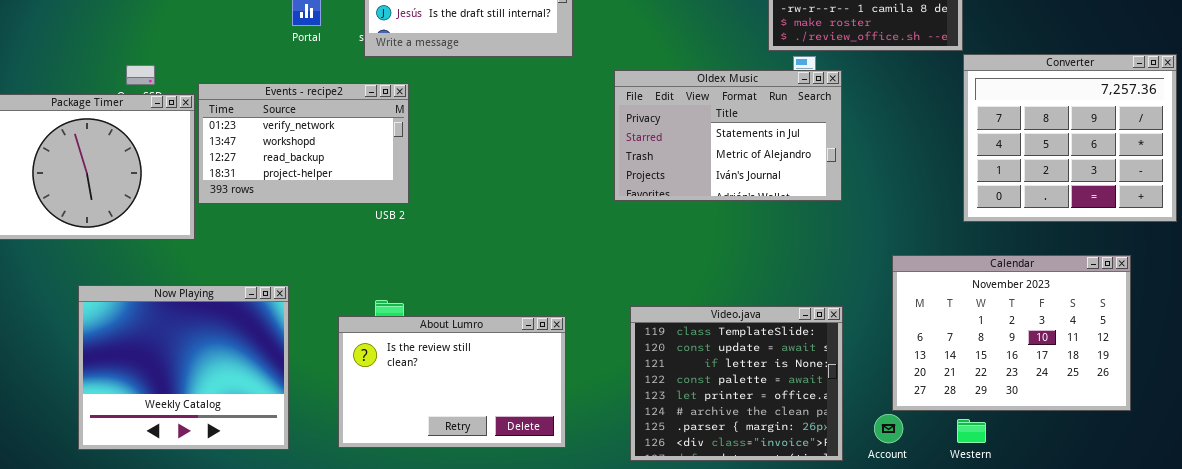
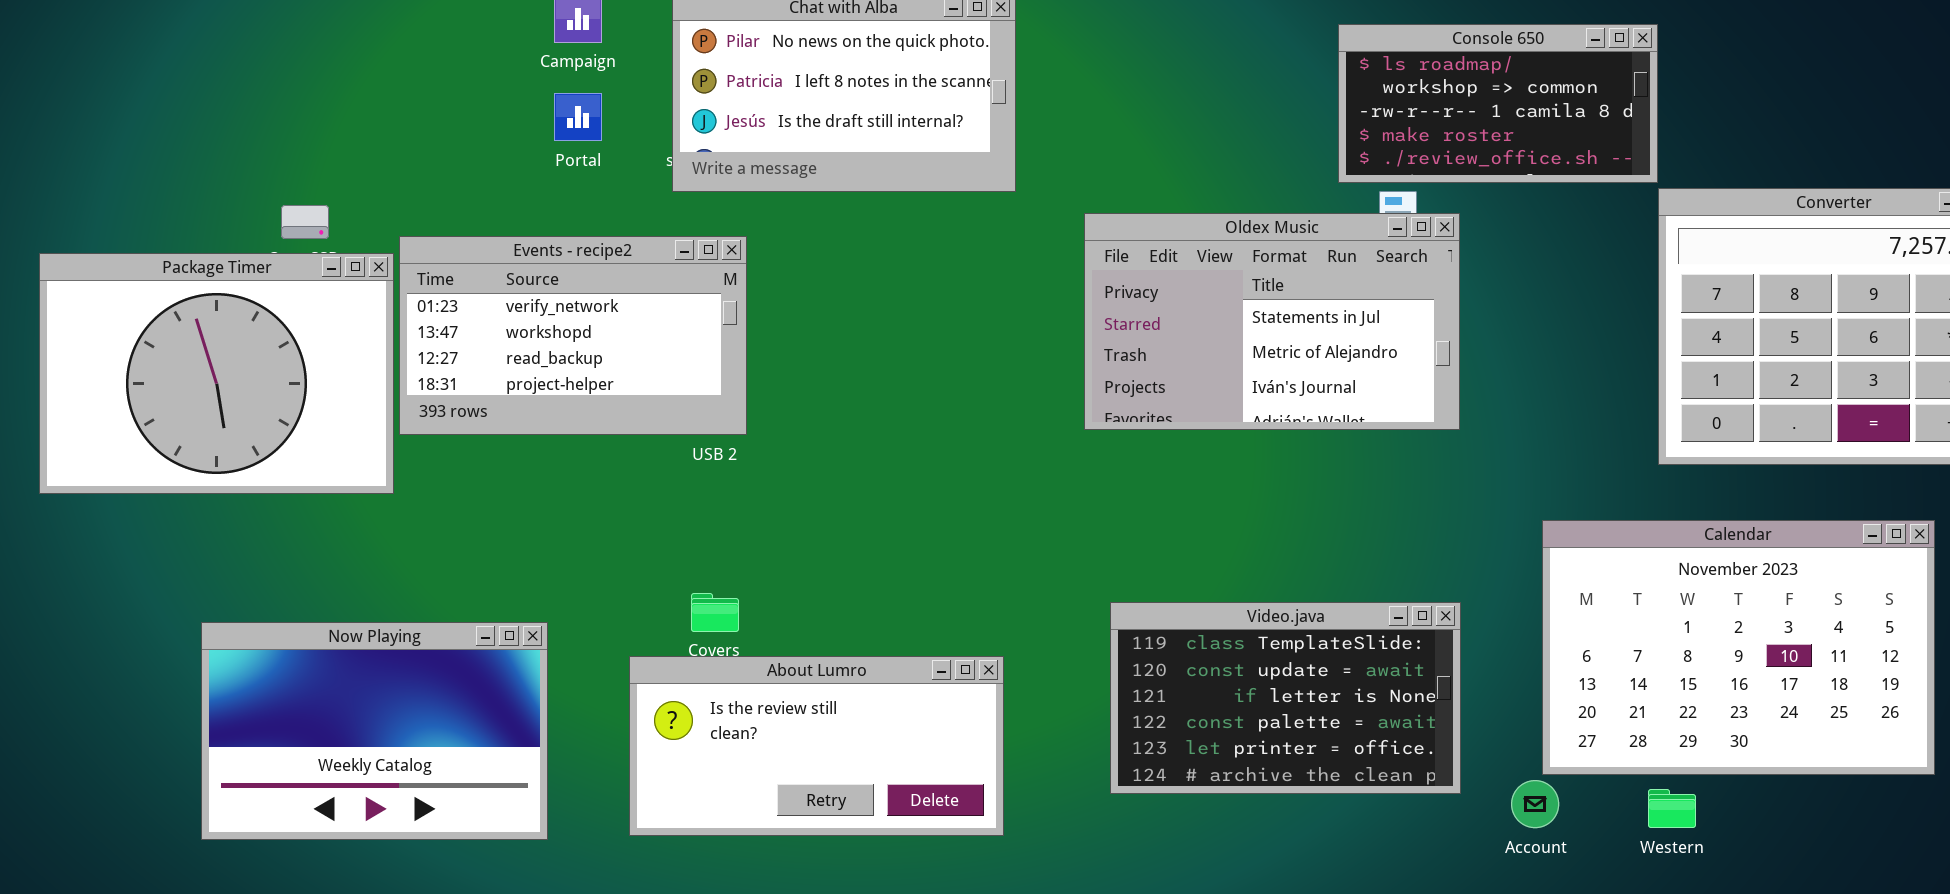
Now Playing: [78,285,289,450] -> [201,622,548,840], resized
Video.java: [630,306,843,461] -> [1110,602,1461,794], resized
About Lumro: [338,316,566,448] -> [629,656,1004,836], resized

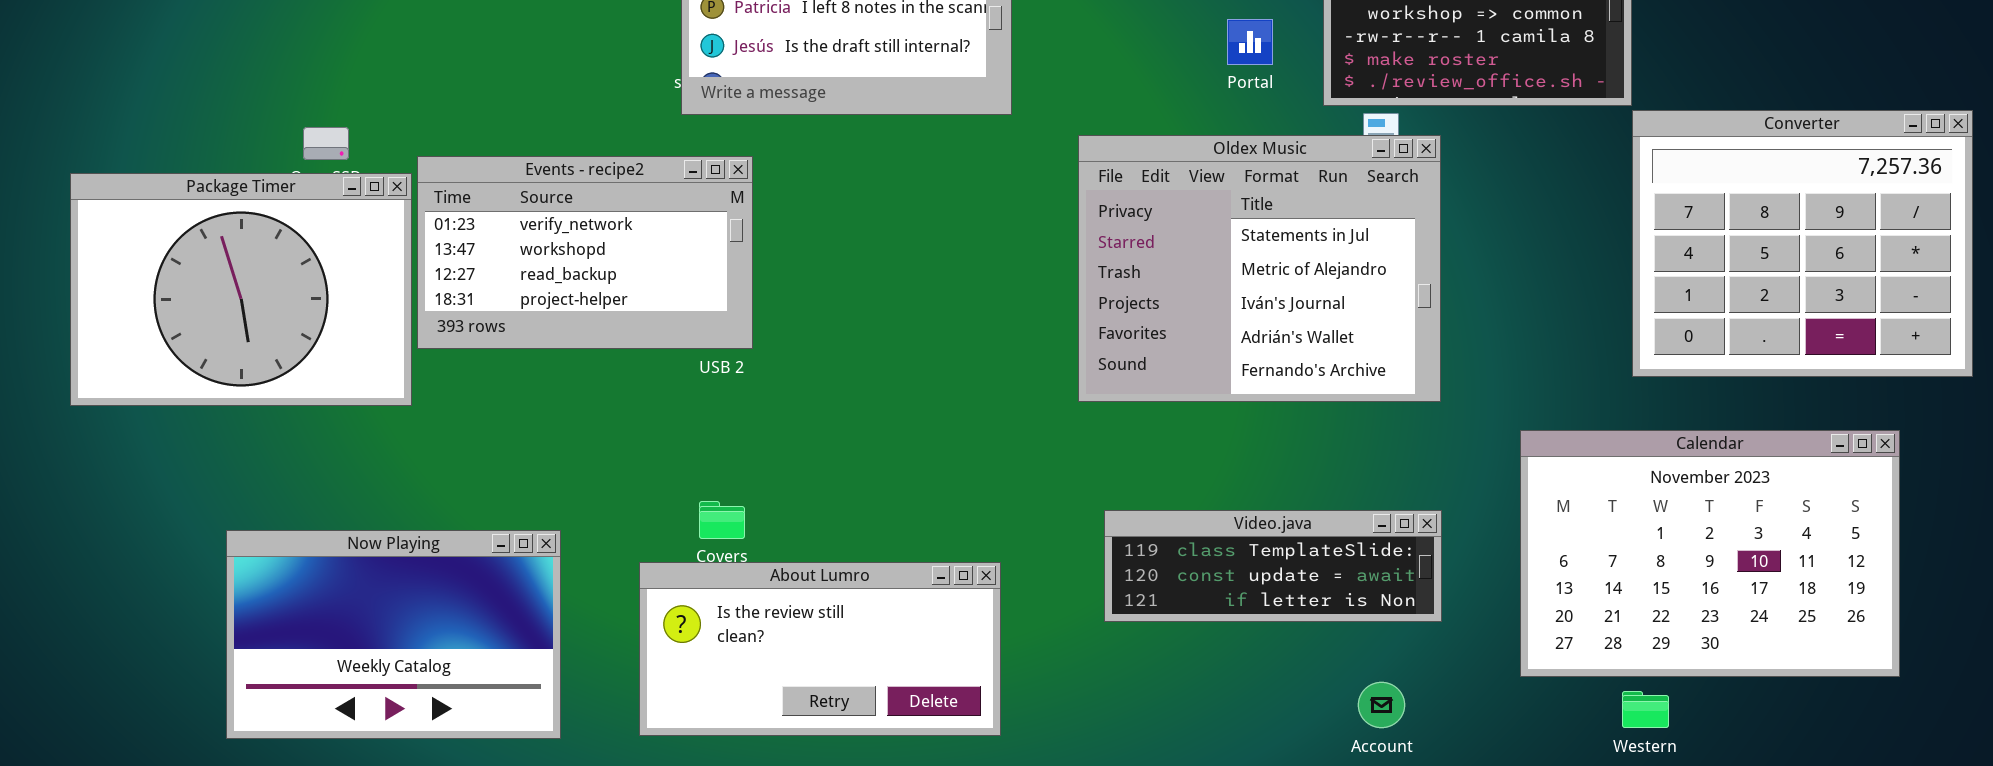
Portal: [554,93,602,141] -> [1227,19,1273,65], moved
Oldex Music: [1084,213,1460,430] -> [1078,135,1441,402], resized
Video.java: [1110,602,1461,794] -> [1104,510,1442,622], resized
Account: [1511,780,1559,828] -> [1358,682,1405,728], moved

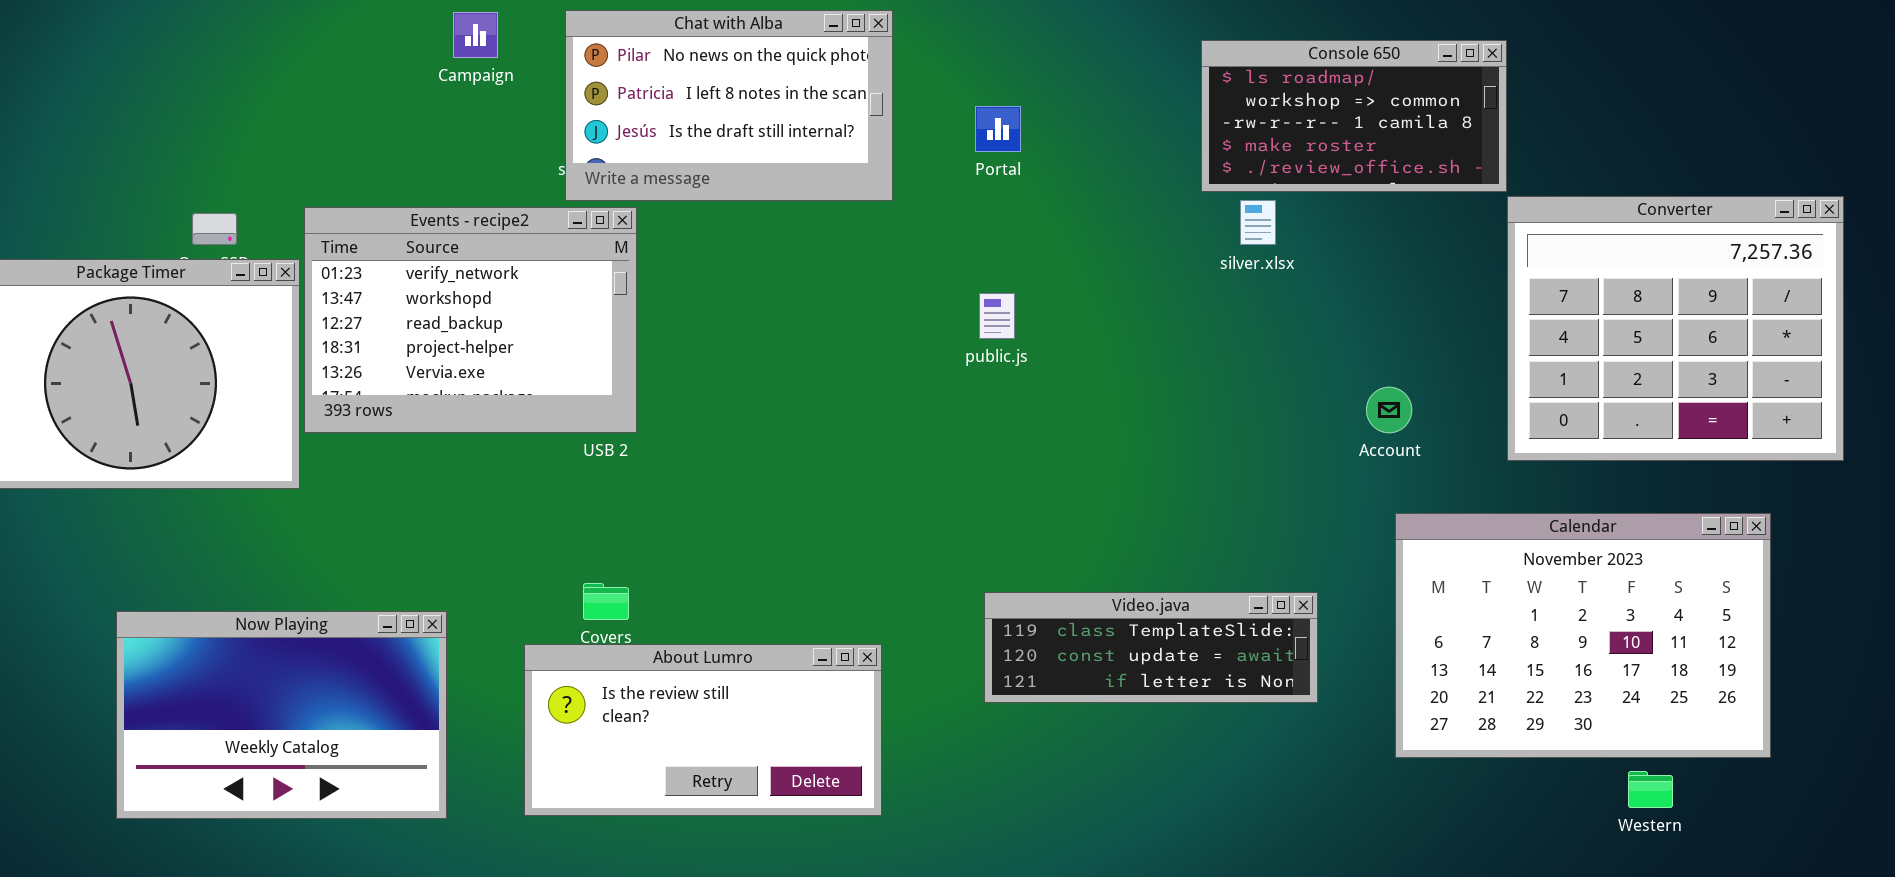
Portal: [1227,19,1273,65] -> [975,106,1021,152], moved
Oldex Music: [1078,135,1441,402] -> none, closed
Events - recipe2: [417,156,753,349] -> [304,207,637,433], resized
Account: [1358,682,1405,728] -> [1366,387,1412,433], moved
Western: [1622,691,1669,728] -> [1628,771,1673,808], moved

